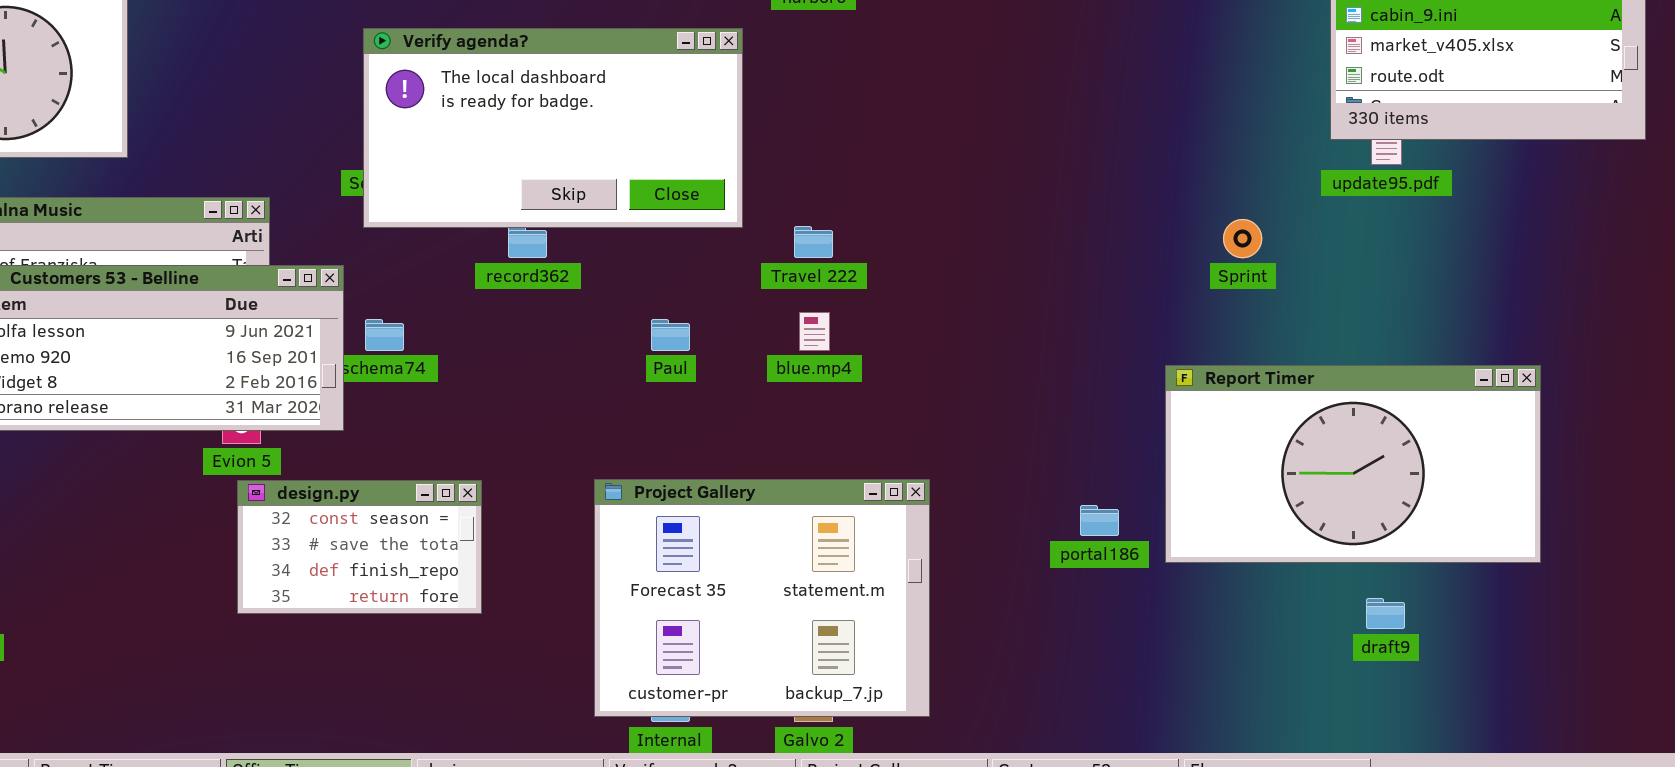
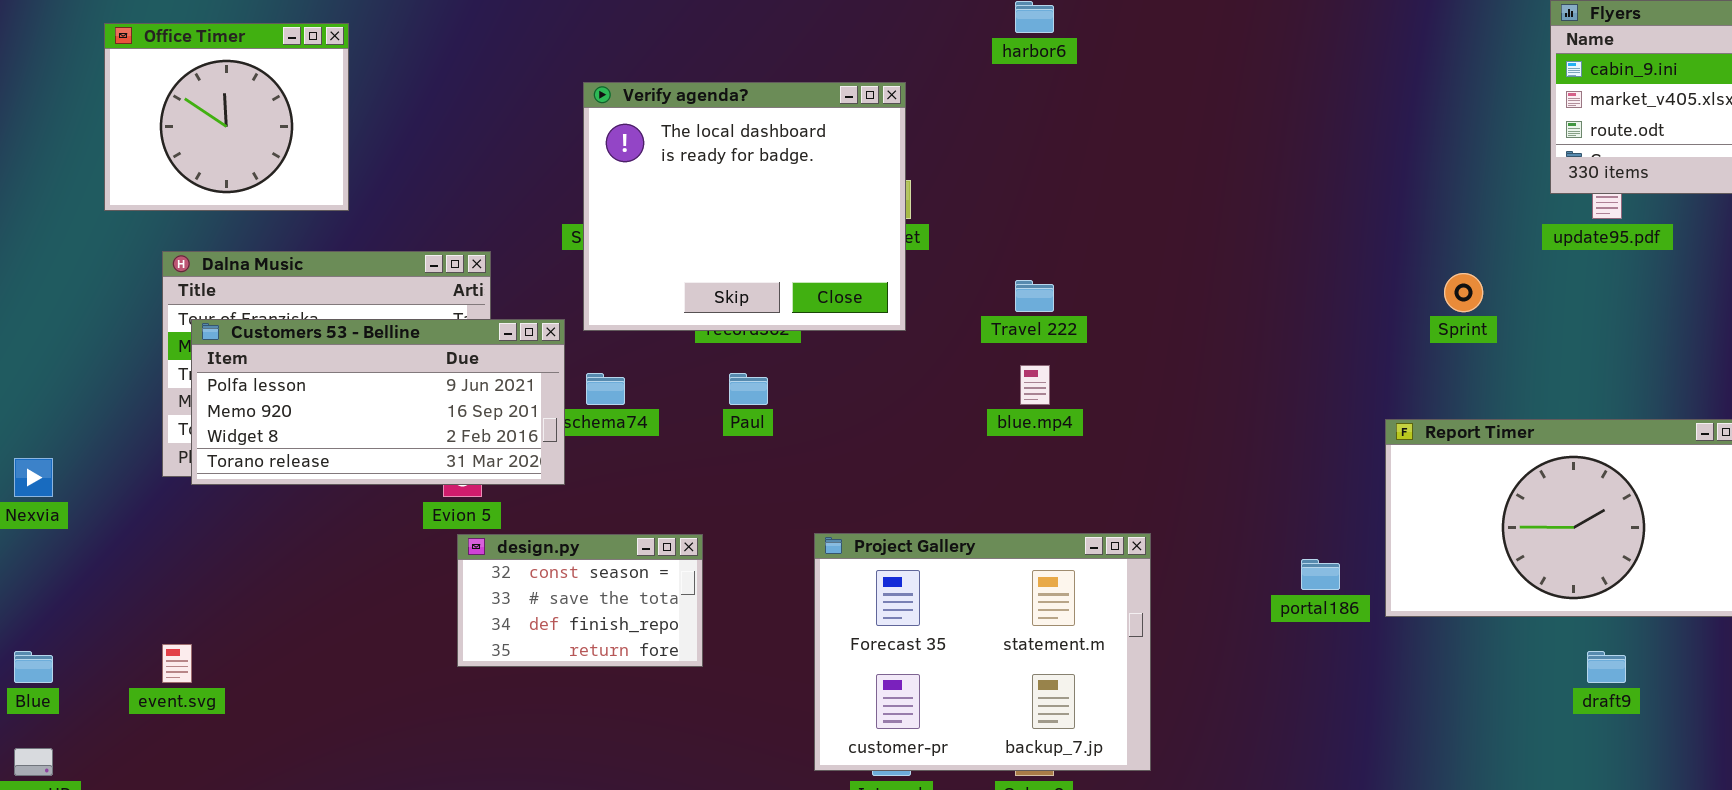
Verify agenda?: [363,28,743,228] -> [583,82,906,331], resized
Paul: [651,319,690,351] -> [729,373,768,405], moved

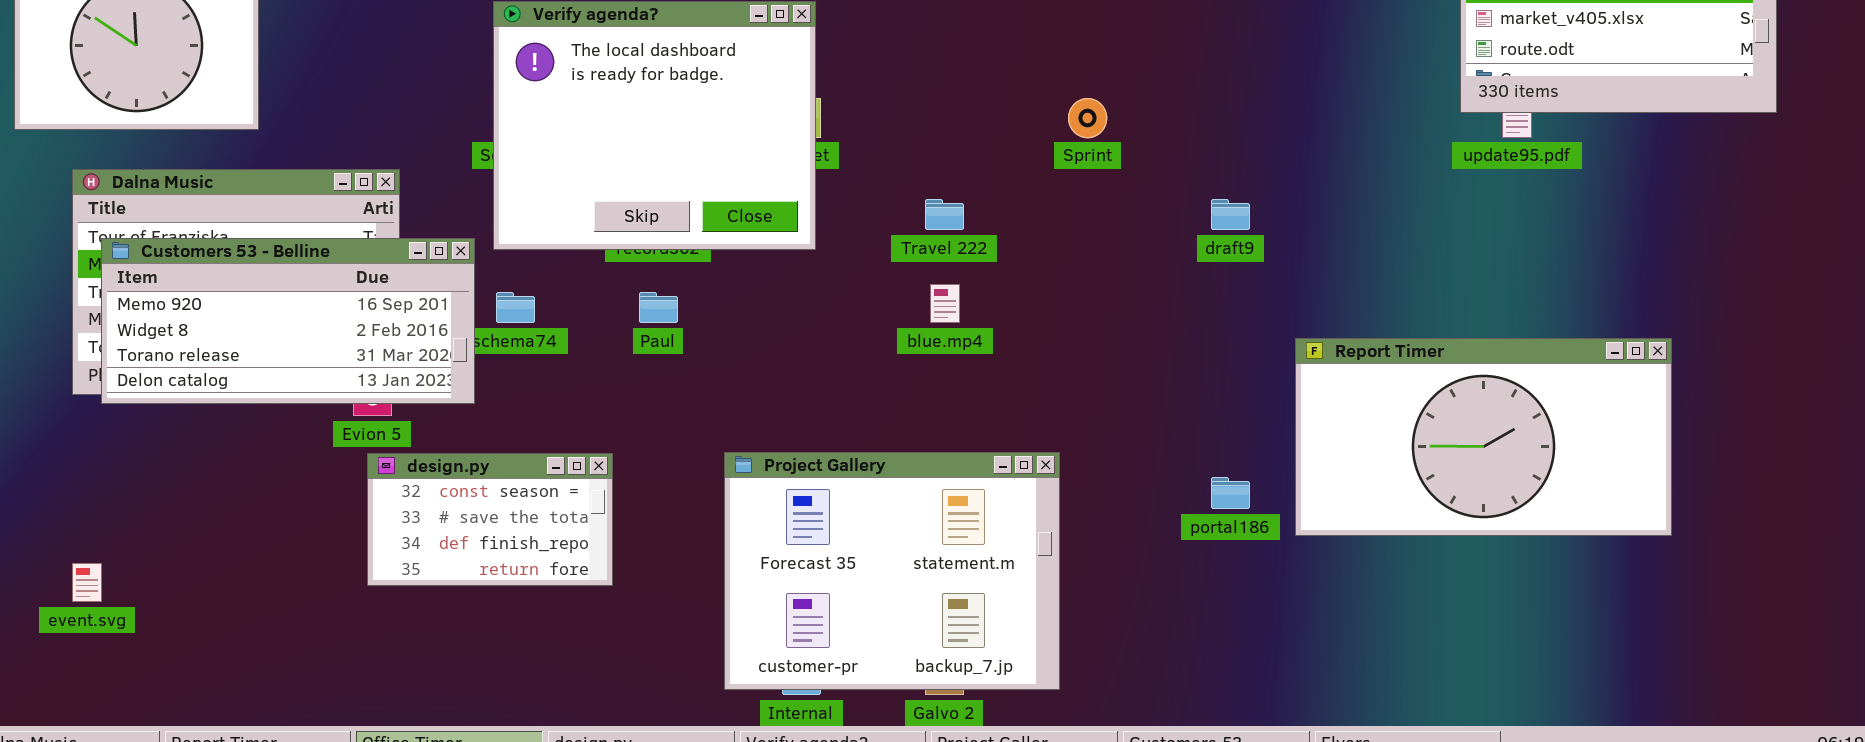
Sprint: [1444,273,1483,312] -> [1068,98,1107,138], moved
Customers 53 - Belline: [191,319,565,485] -> [101,238,475,404], scrolled down 1 row
draft9: [1587,651,1626,683] -> [1211,199,1250,230], moved

